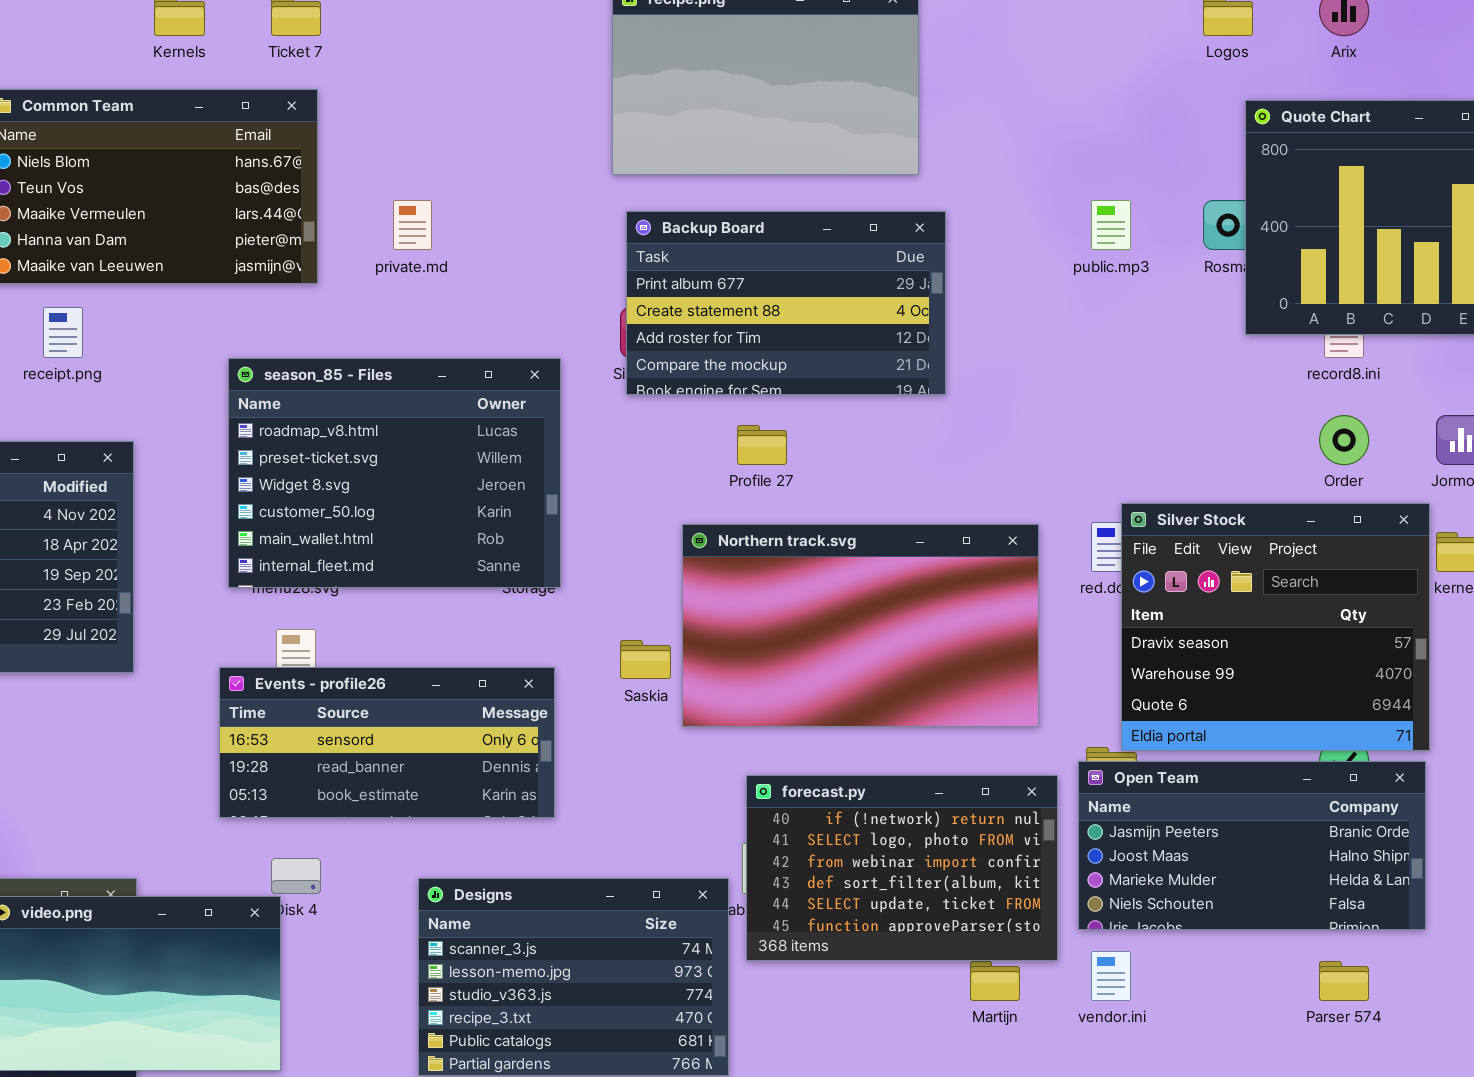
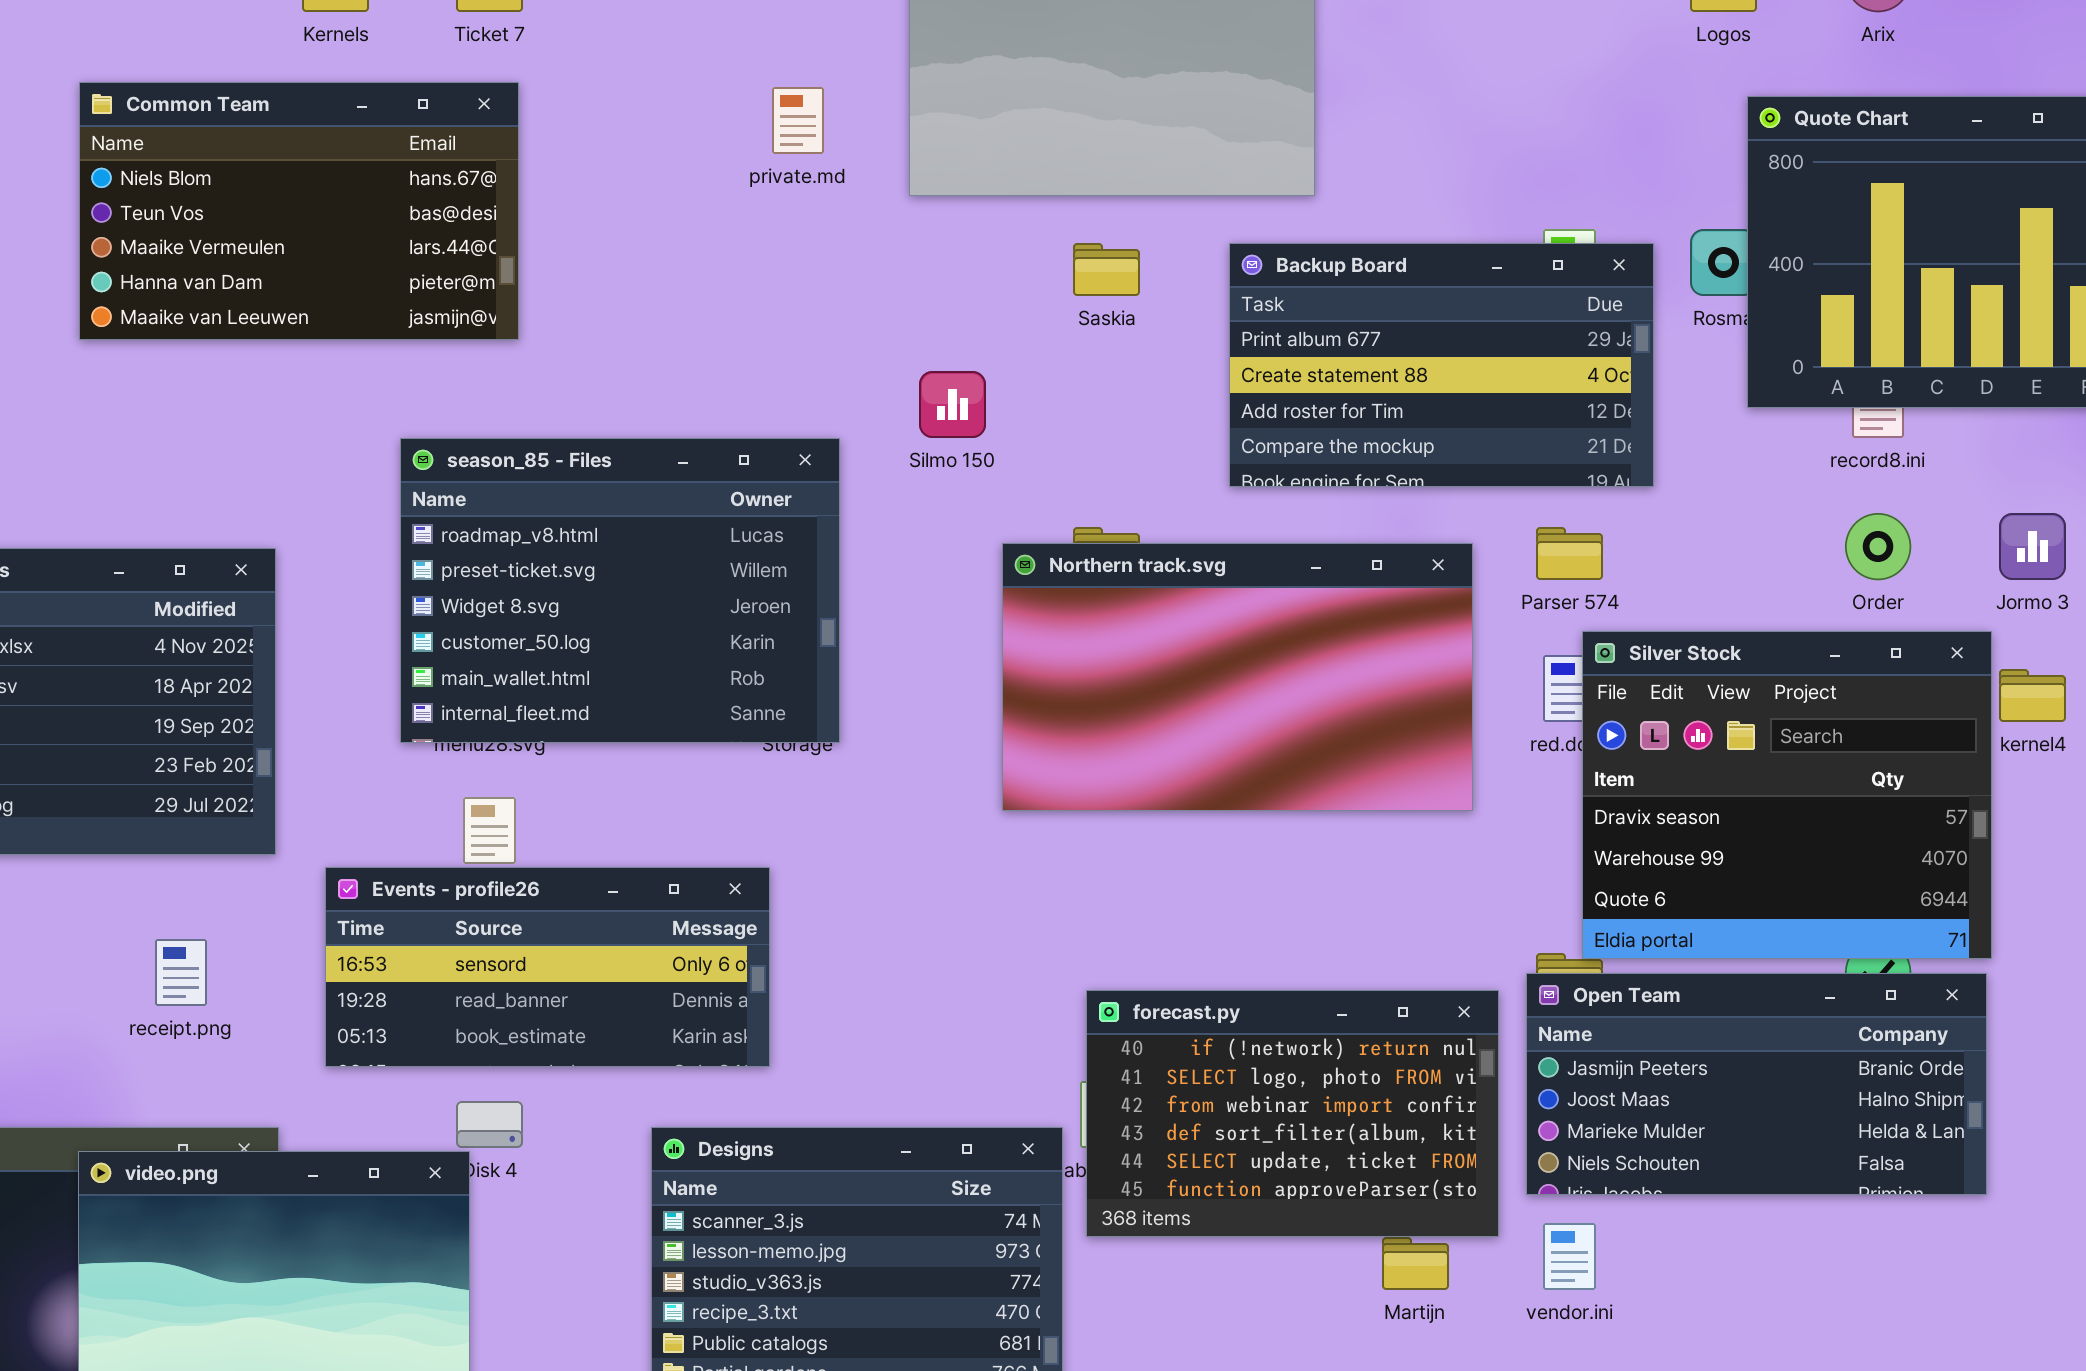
private.md: [393,200,432,250] -> [772,87,824,154], moved
Backup Board: [626,211,946,395] -> [1229,243,1654,487], moved
receipt.png: [43,307,83,358] -> [155,939,207,1006], moved
Northern track.svg: [682,524,1039,727] -> [1002,543,1473,811], moved
Saskia: [620,640,671,679] -> [1073,243,1140,296], moved
Events - profile26: [219,667,555,818] -> [325,867,770,1067], moved
Parser 574: [1319,961,1369,1001] -> [1536,527,1603,580], moved

